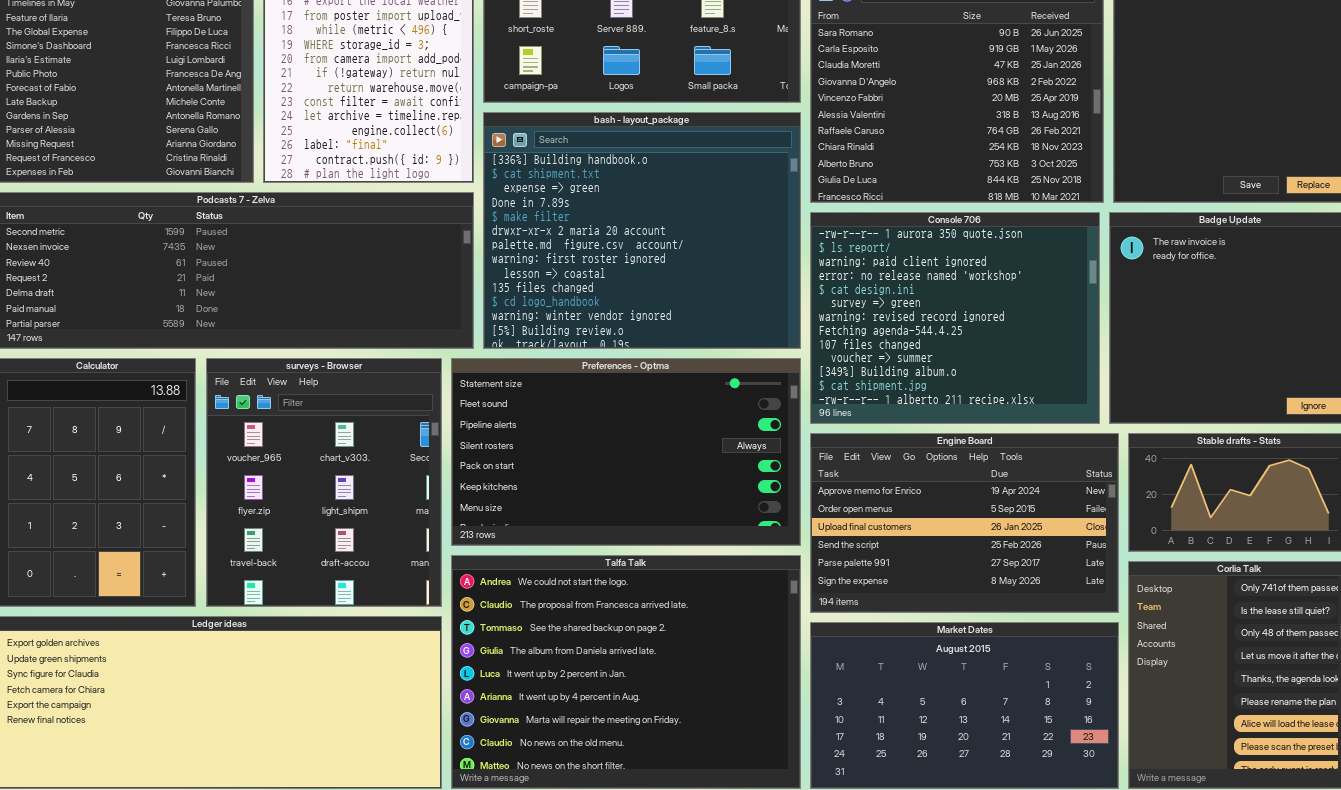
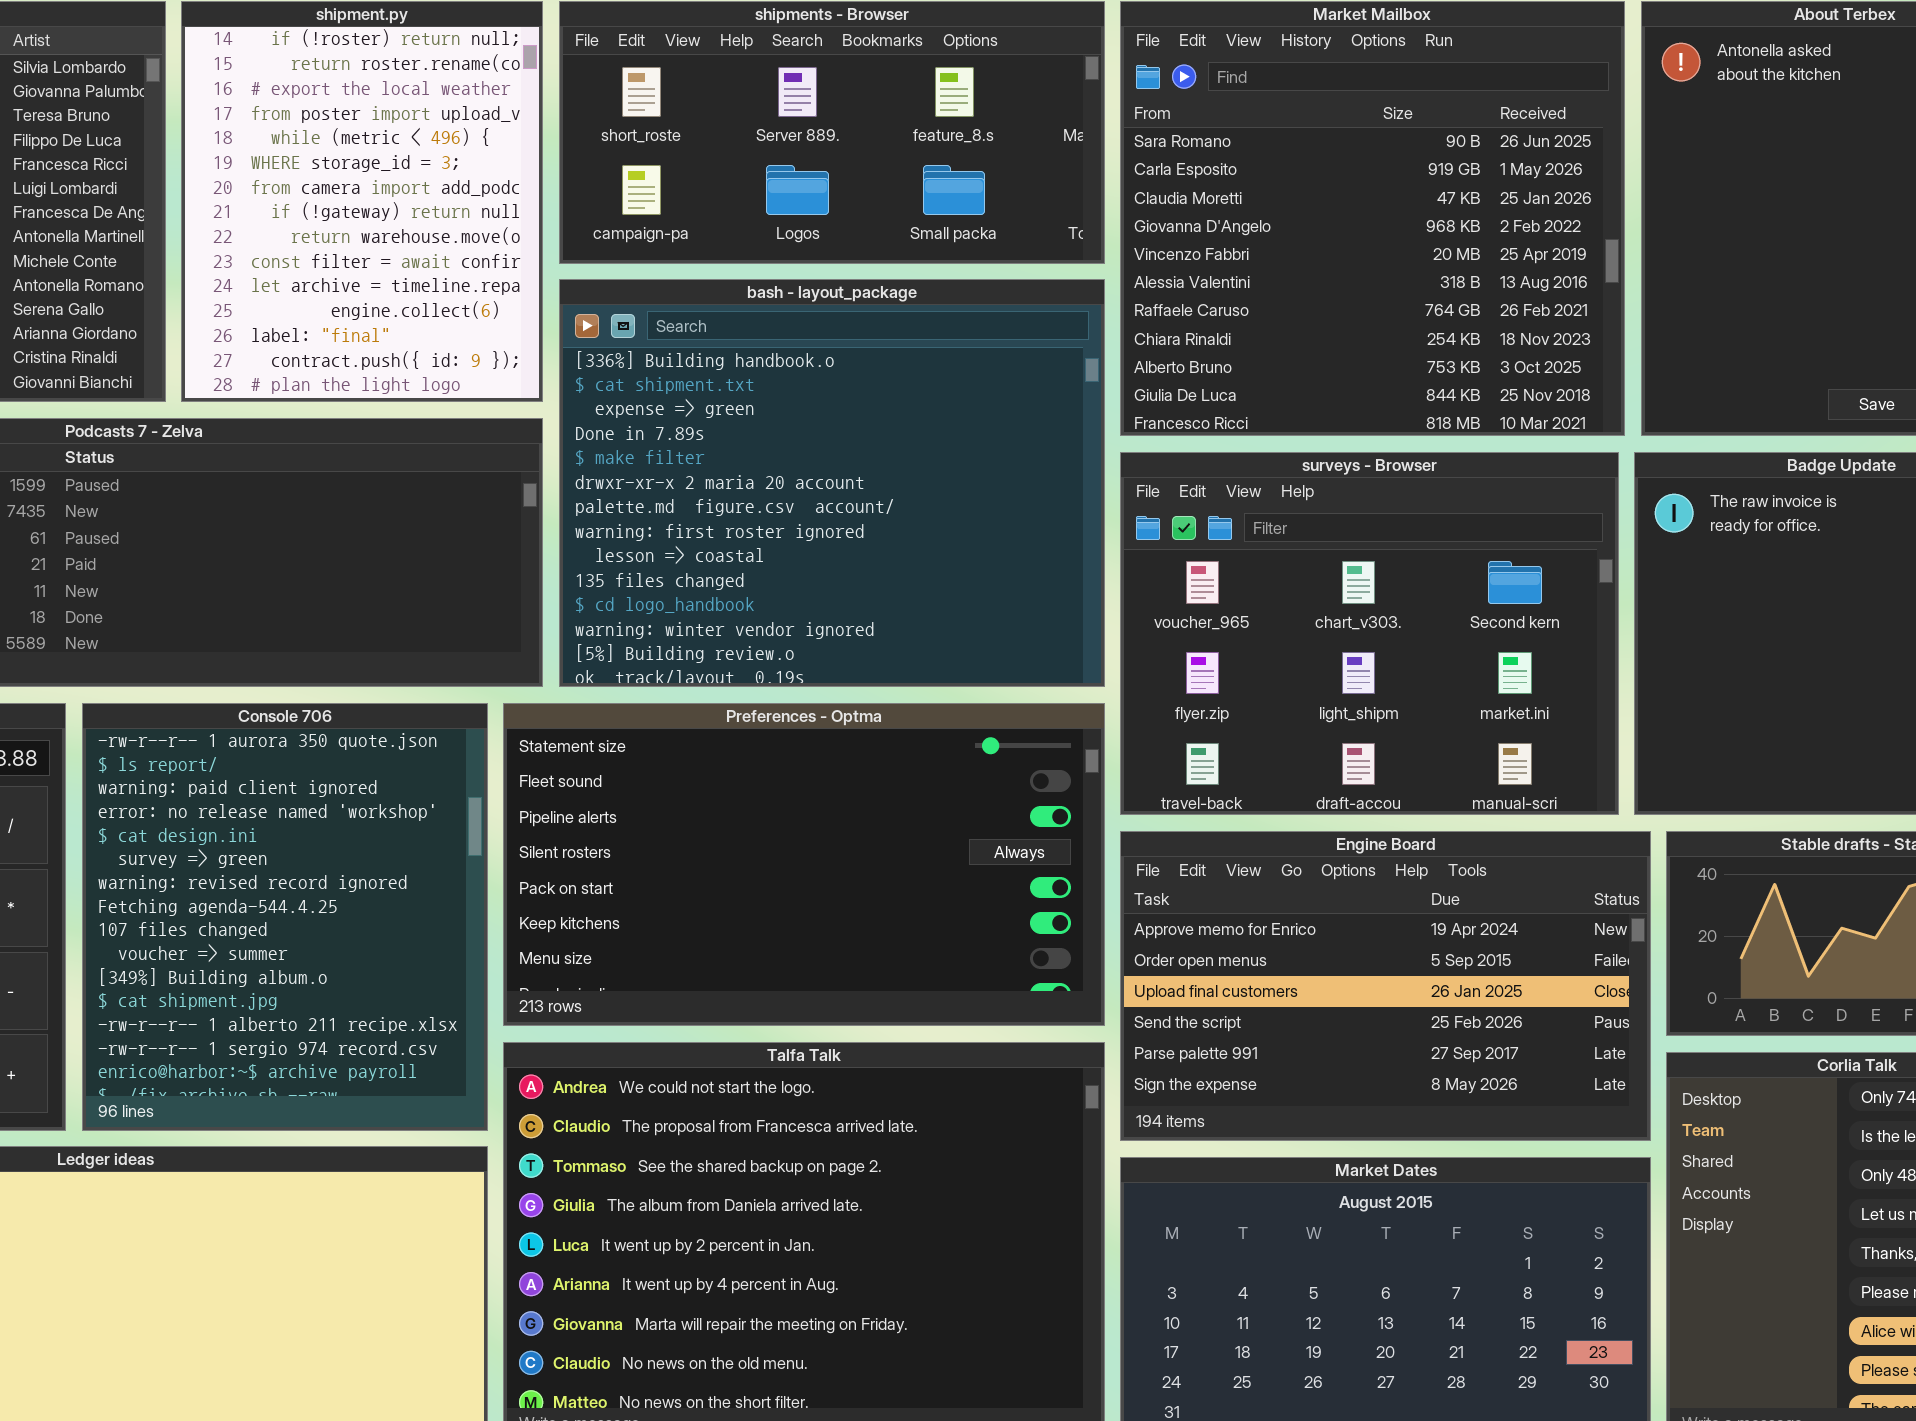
Console 706: [810,212,1100,424] -> [82,703,488,1131], moved, resized
surveys - Browser: [206,358,442,607] -> [1120,452,1619,815], moved, resized

